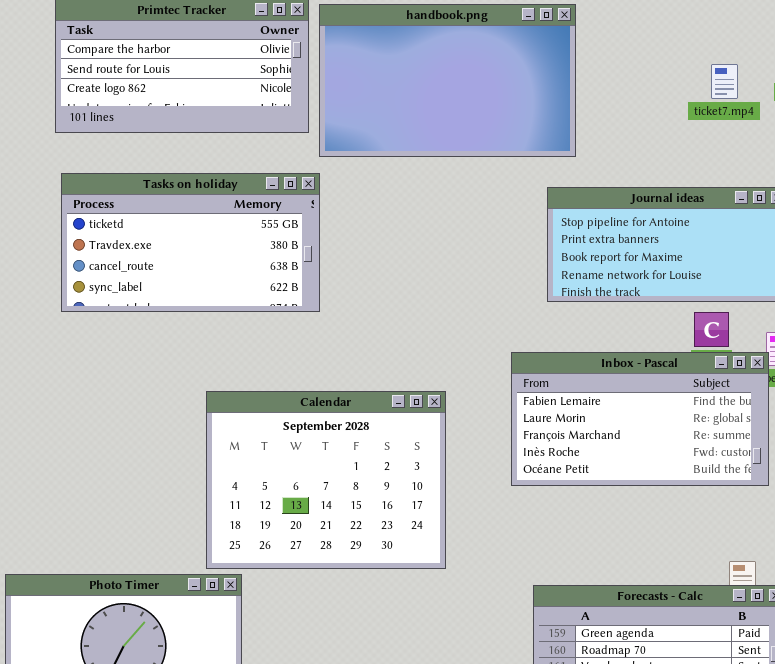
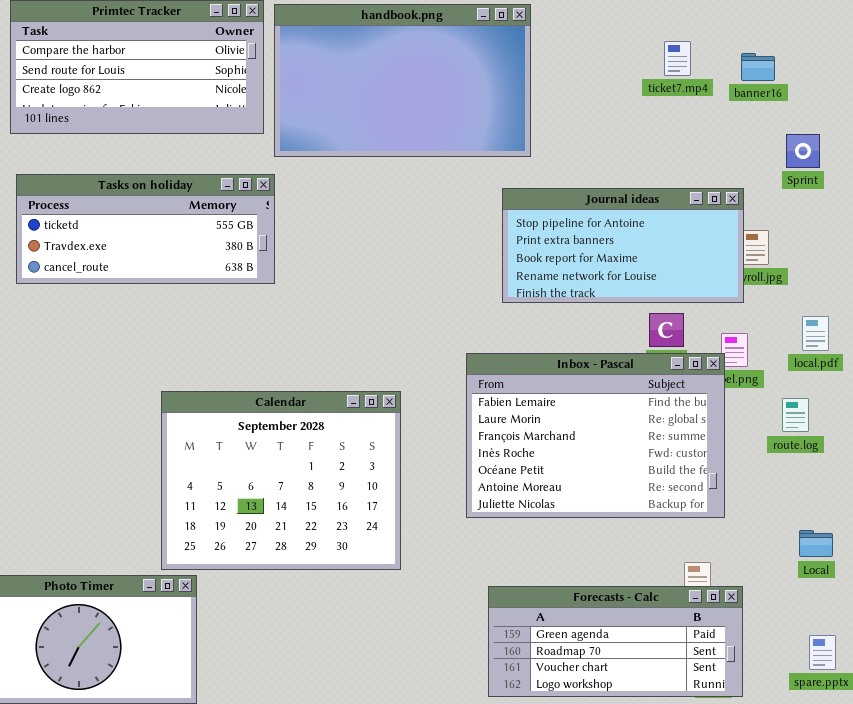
ticket7.mp4: [711,64,738,99] -> [664,41,691,76], moved
Tasks on holiday: [61,173,320,312] -> [16,174,275,284], resized
Inbox - Pascal: [511,352,769,486] -> [466,353,725,518], resized

